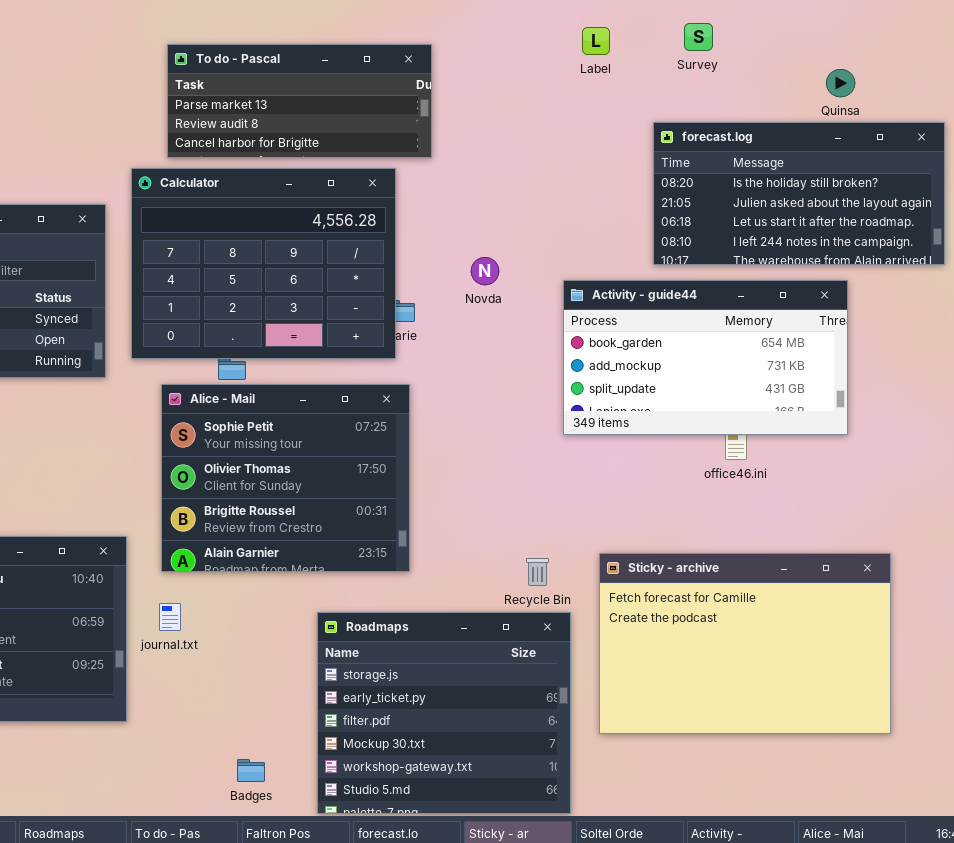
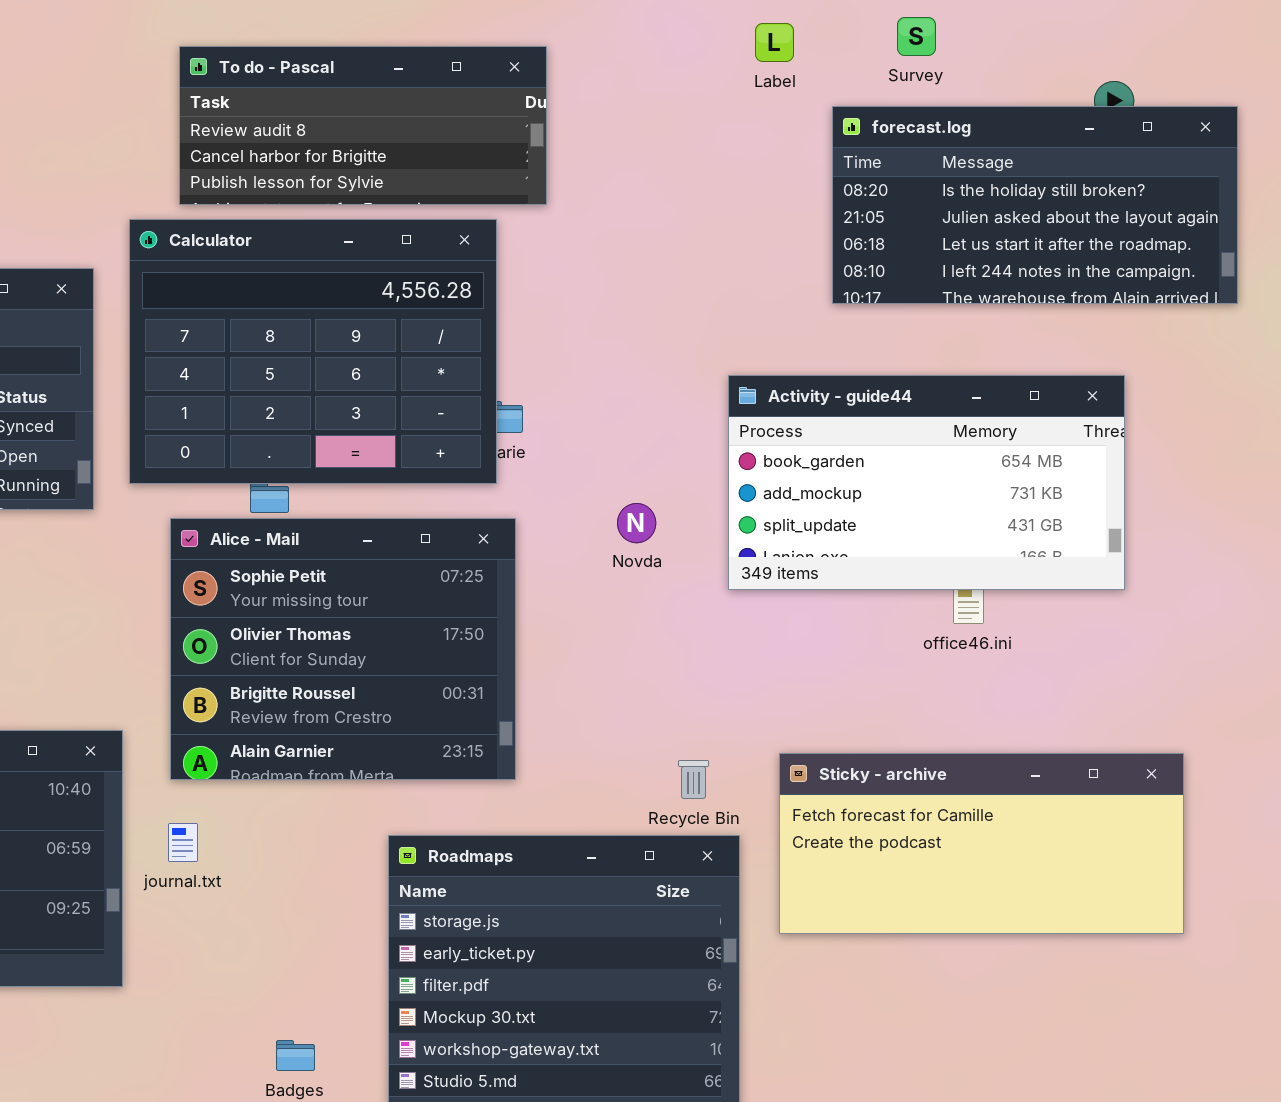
To do - Pascal: [167,44,432,158] -> [179,46,547,205], scrolled down 1 row
forecast.log: [653,122,945,265] -> [832,106,1238,304], moved
Novda: [471,257,499,285] -> [617,503,656,543], moved
Sticky - archive: [599,553,891,734] -> [779,753,1184,934], resized

